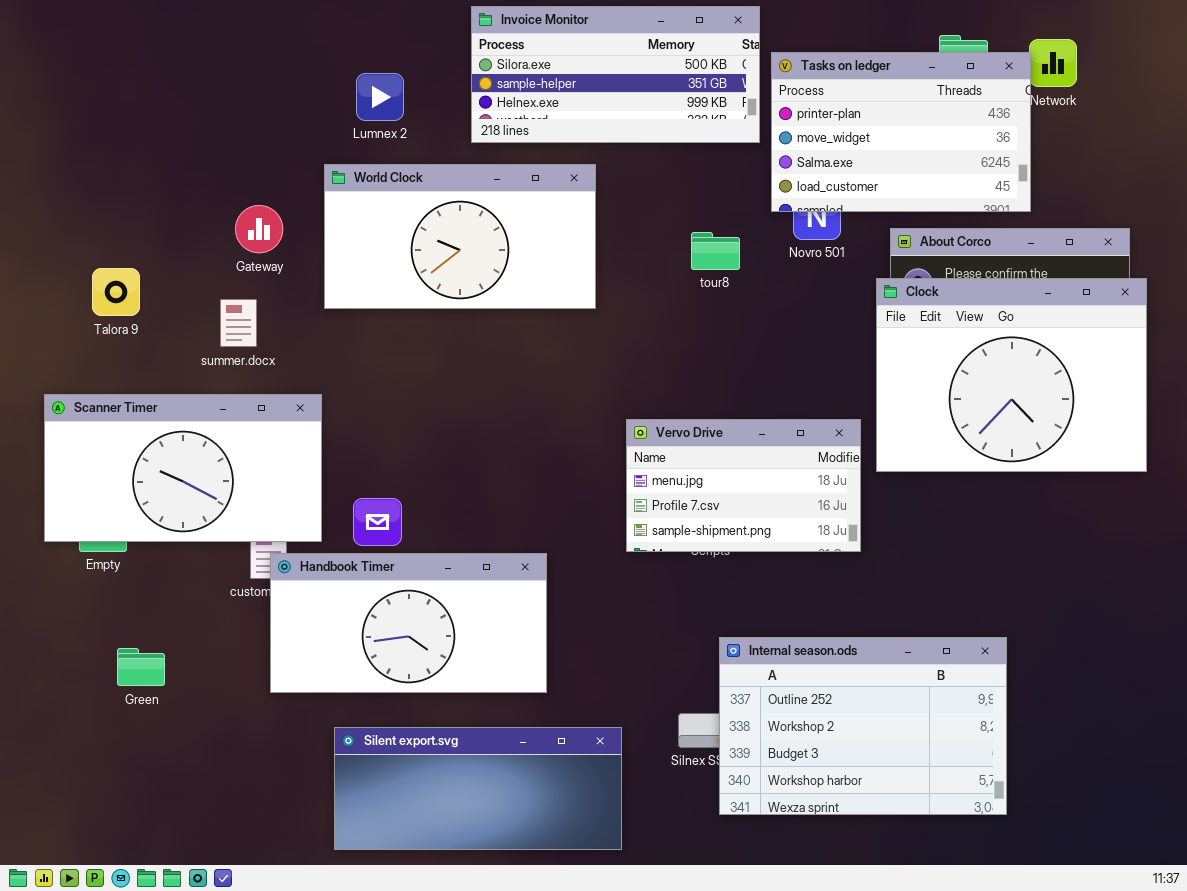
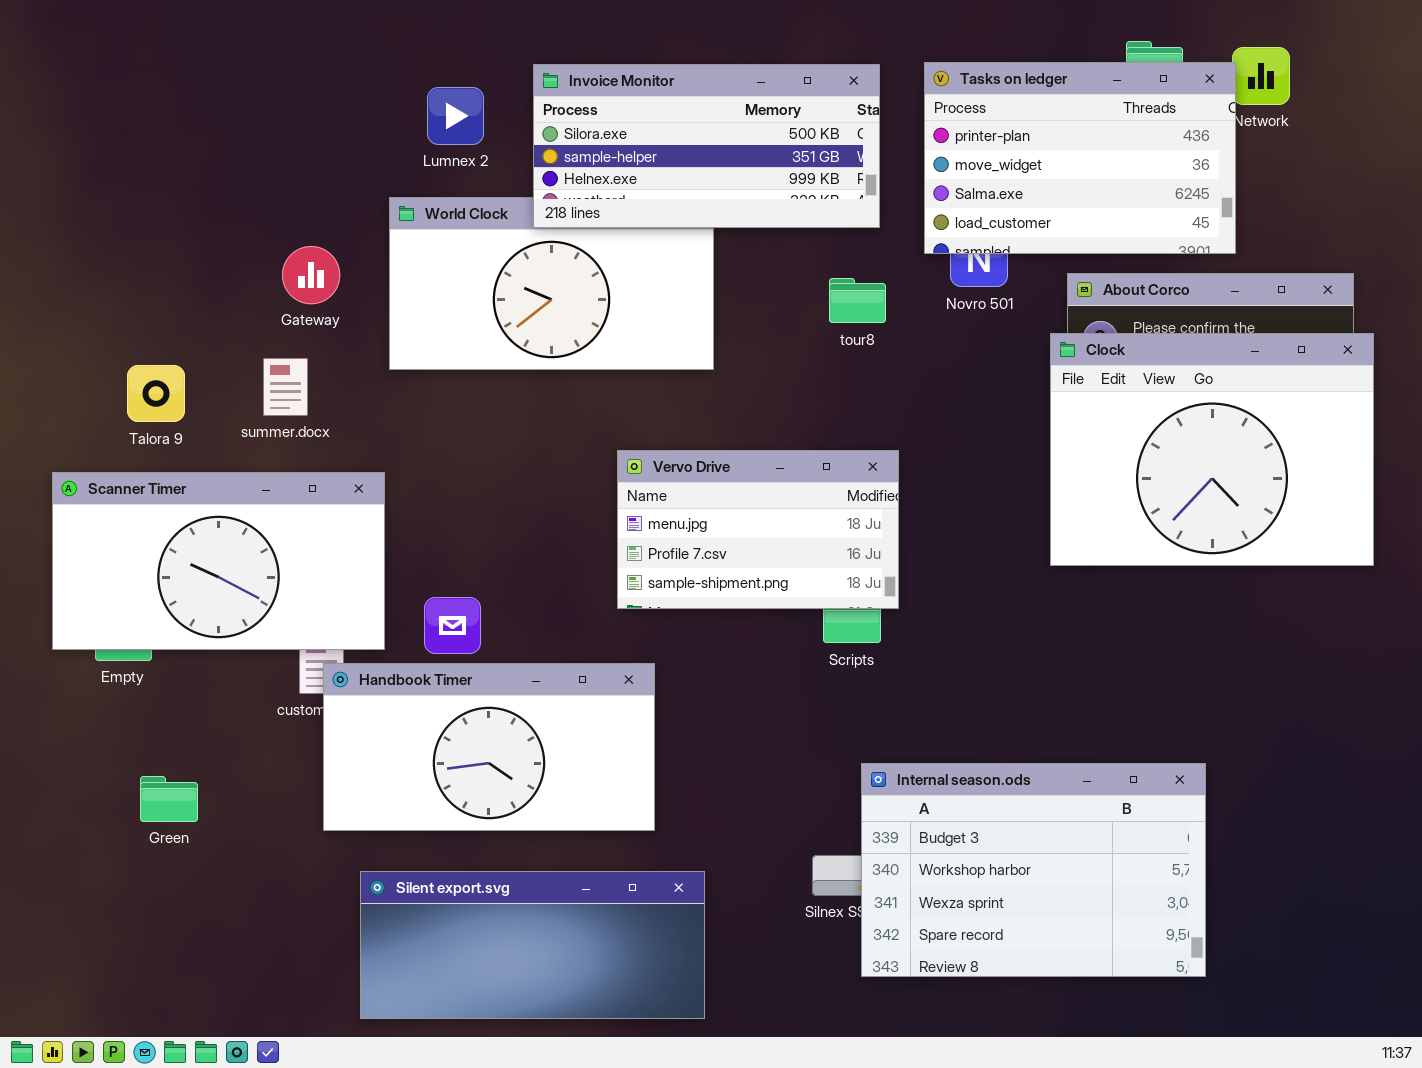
Invoice Monitor: [471,6,760,143] -> [533,64,880,228], moved
Talora 9: [92,268,140,316] -> [127,365,185,422], moved
Vervo Drive: [626,419,861,552] -> [617,450,899,609], moved
Internal season.ods: [719,637,1007,815] -> [861,763,1206,977], scrolled down 2 rows
Silent export.svg: [334,727,622,850] -> [360,871,705,1019], moved

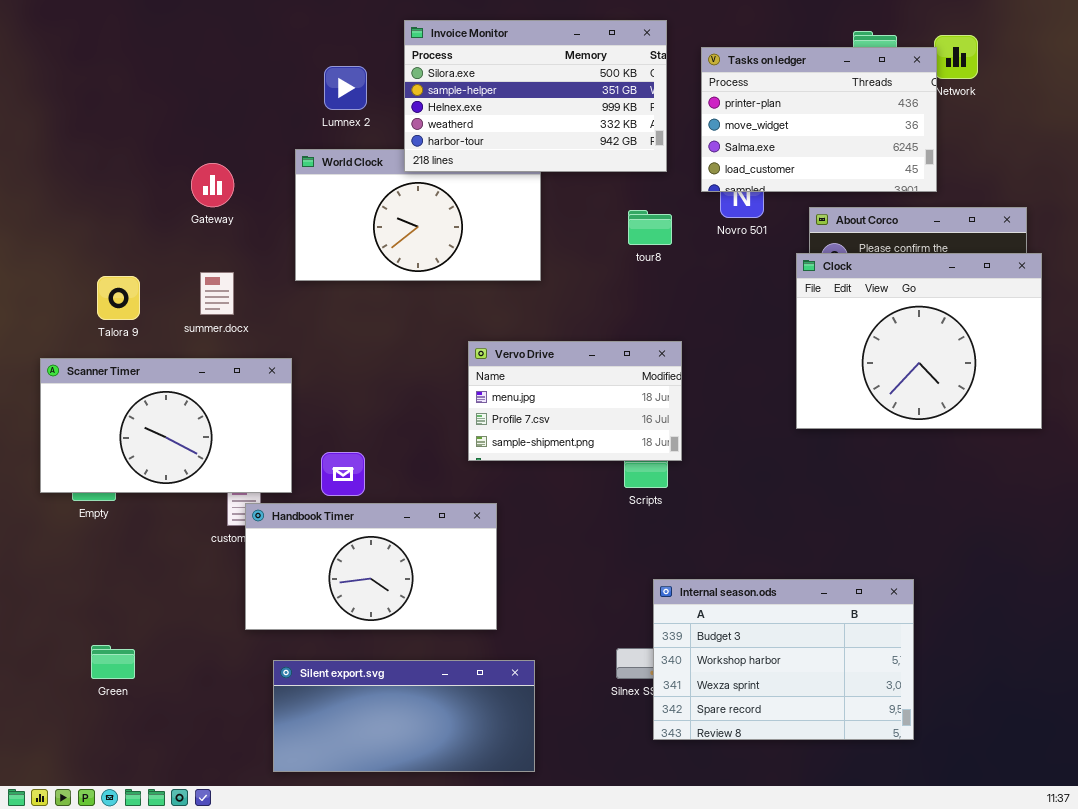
Invoice Monitor: [533,64,880,228] -> [404,20,667,172], resized
Gateway: [282,246,340,304] -> [191,163,234,207], moved
Green: [140,776,198,822] -> [91,645,135,679], moved

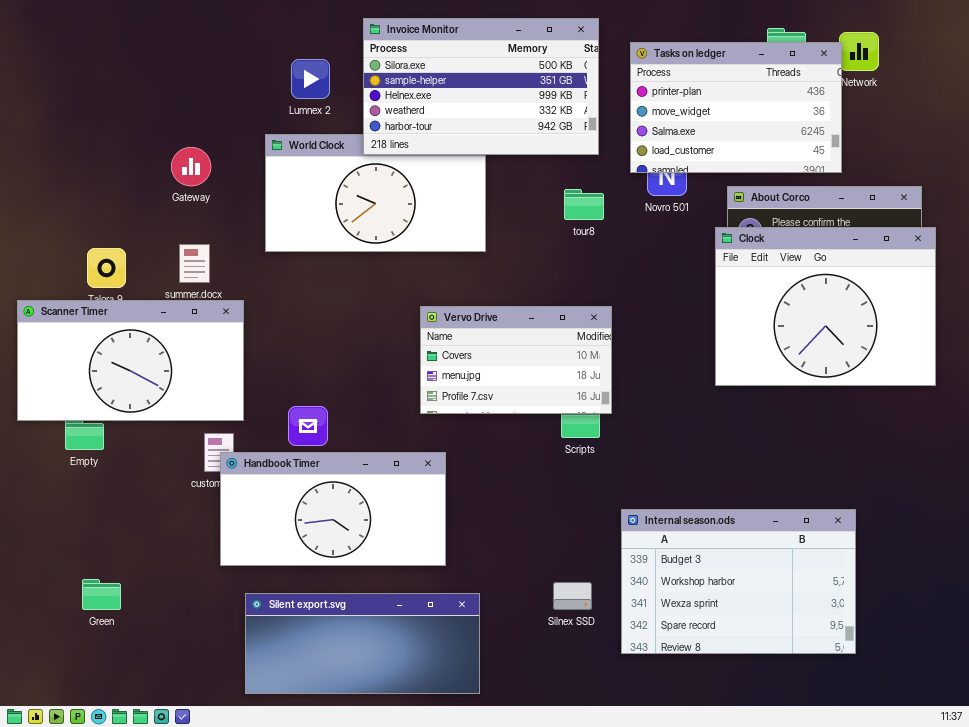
Vervo Drive: [468,341,682,461] -> [420,306,612,414], scrolled up 1 row
Scanner Timer: [40,358,292,493] -> [17,300,244,421], moved
Internal season.ods: [653,579,914,740] -> [621,509,856,654], moved

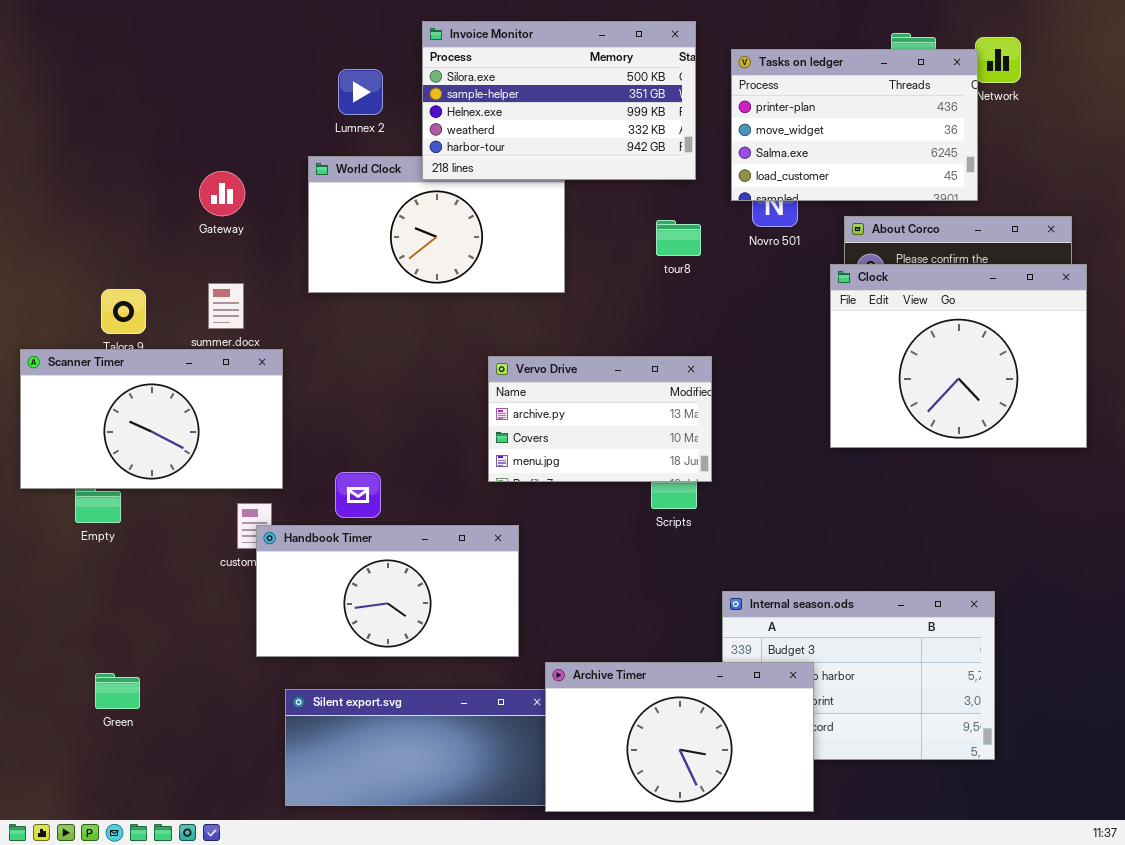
Vervo Drive: [420,306,612,414] -> [488,356,712,482], scrolled up 1 row
Archive Timer: none -> [545,662,814,812], opened

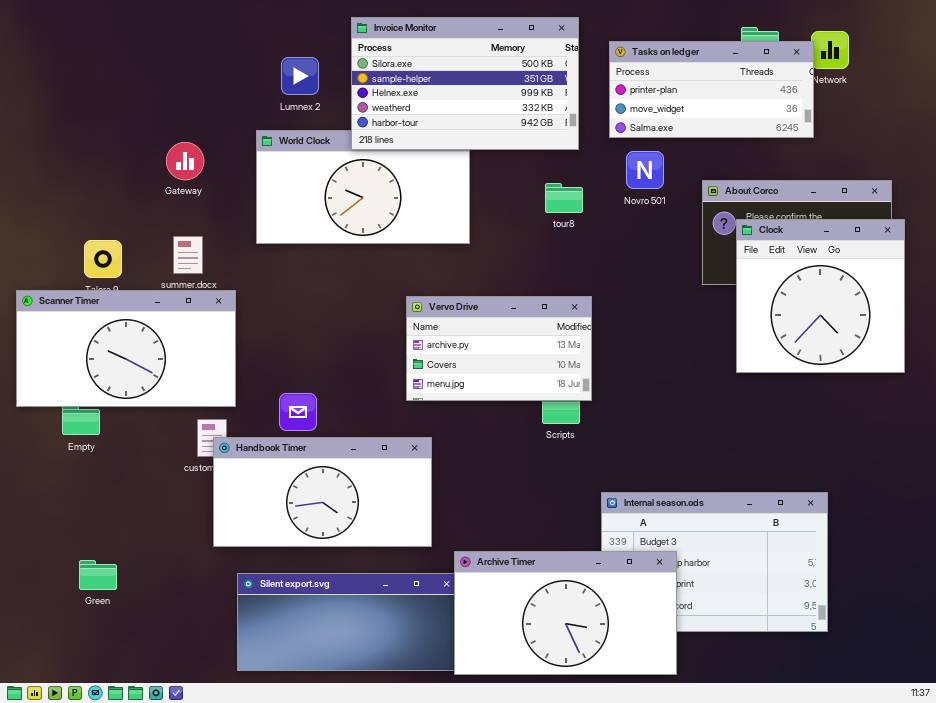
Tasks on ledger: [731,49,978,201] -> [609,41,814,138], resized
Clock: [830,264,1087,448] -> [736,219,905,373], resized

